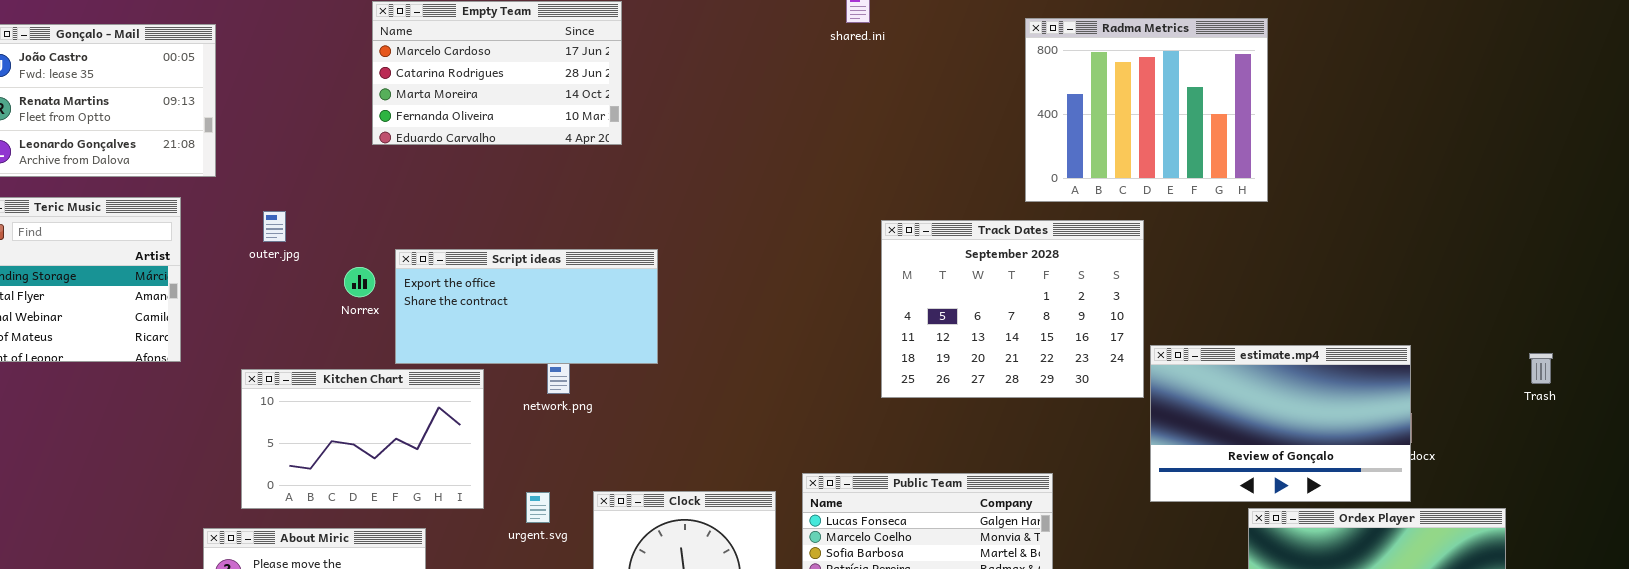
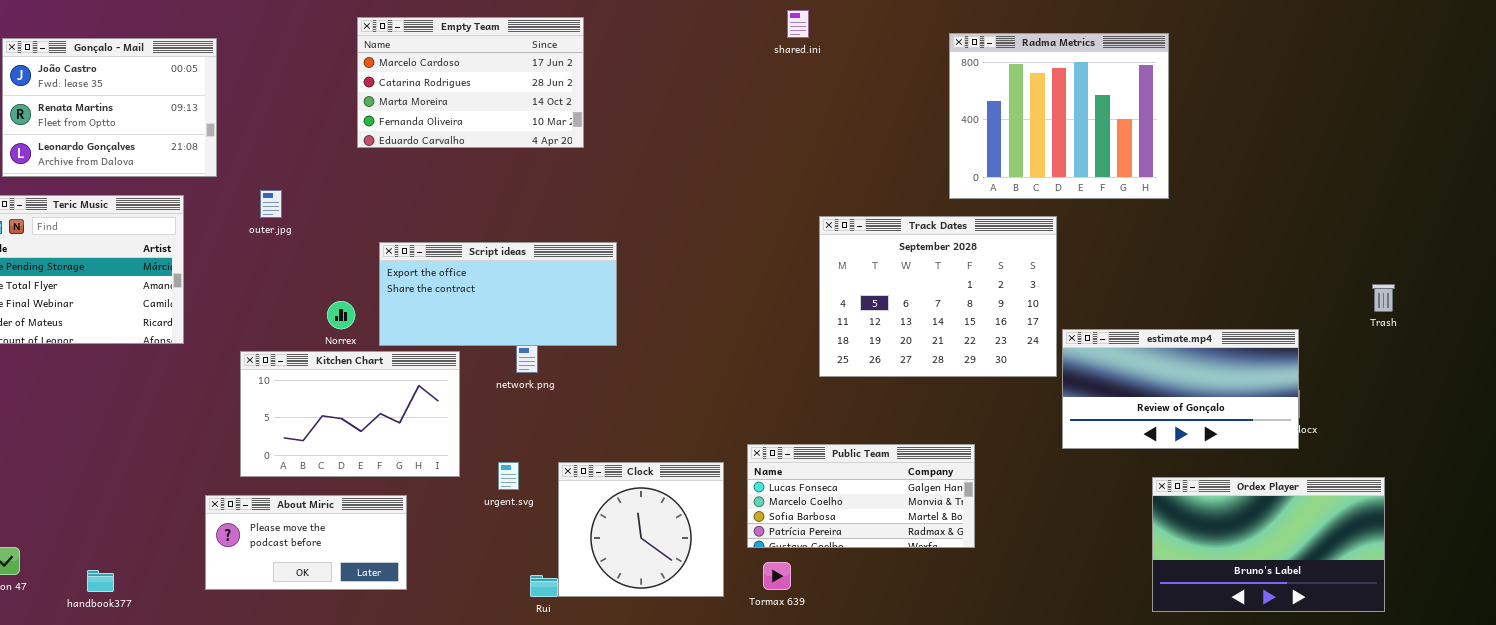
outer.jpg: [263,211,286,242] -> [260,190,282,218], moved
Norrex: [344,267,375,297] -> [327,301,355,329], moved
estimate.mp4: [1150,345,1411,502] -> [1062,329,1299,449], resized
Trash: [1529,353,1553,384] -> [1372,284,1395,312], moved

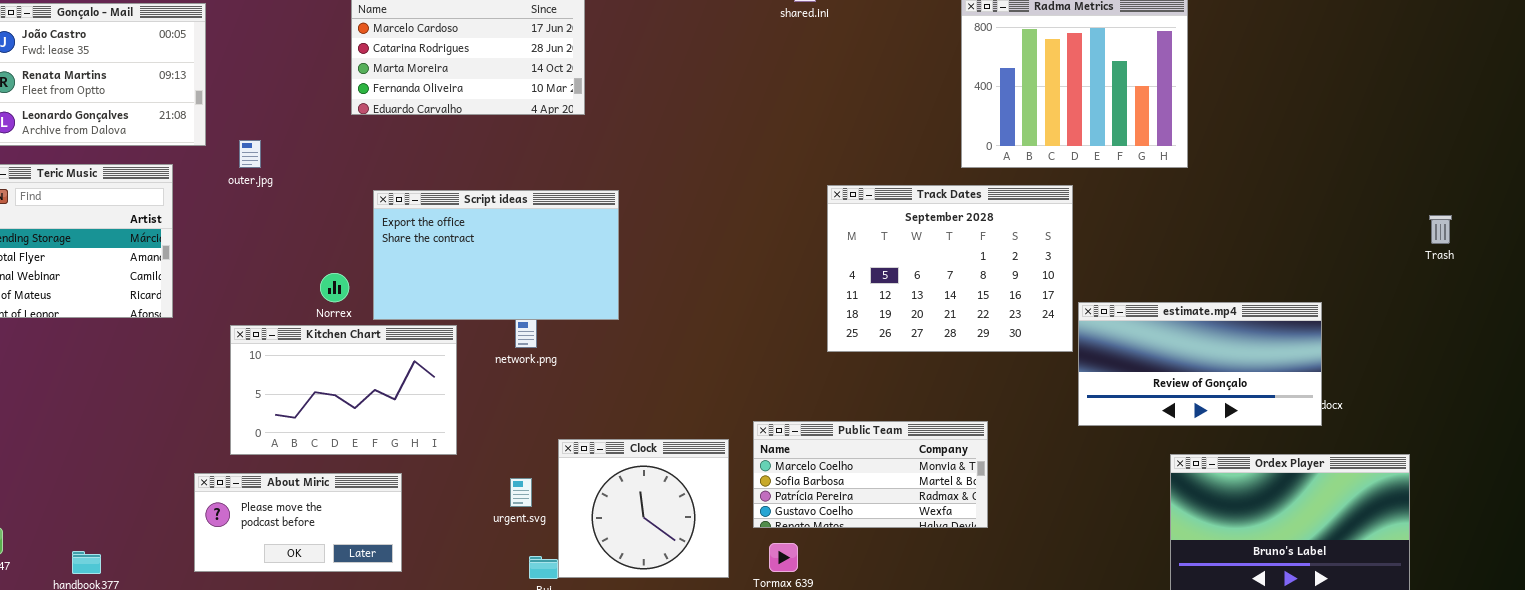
outer.jpg: [260,190,282,218] -> [239,140,261,168], moved
Script ideas: [379,242,617,346] -> [373,190,619,320], resized
Trash: [1372,284,1395,312] -> [1429,215,1452,244], moved
Public Team: [747,444,975,548] -> [753,421,988,528], scrolled down 1 row
urgent.svg: [498,462,519,490] -> [510,478,532,507], moved

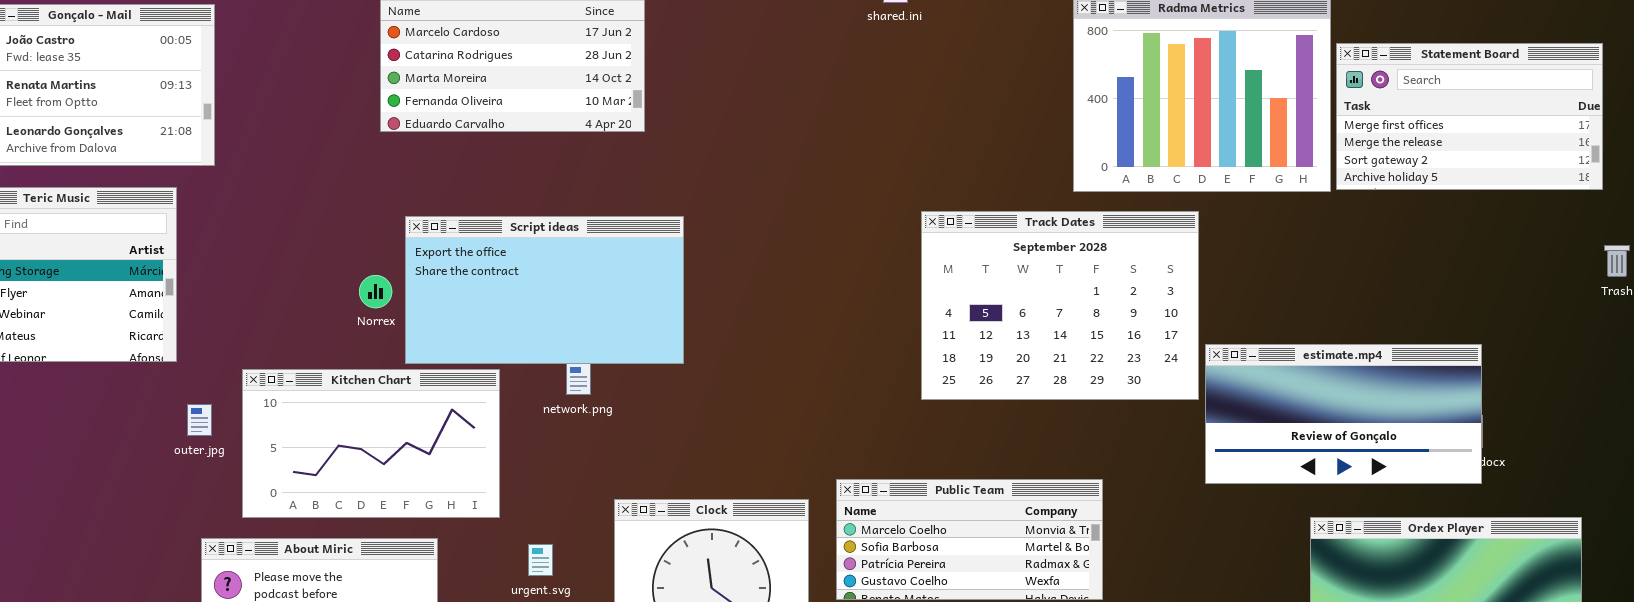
Statement Board: none -> [1336,43,1603,190], opened
outer.jpg: [239,140,261,168] -> [187,404,212,436], moved
Norrex: [320,273,349,302] -> [359,275,392,308], moved
urgent.svg: [510,478,532,507] -> [528,544,553,576], moved

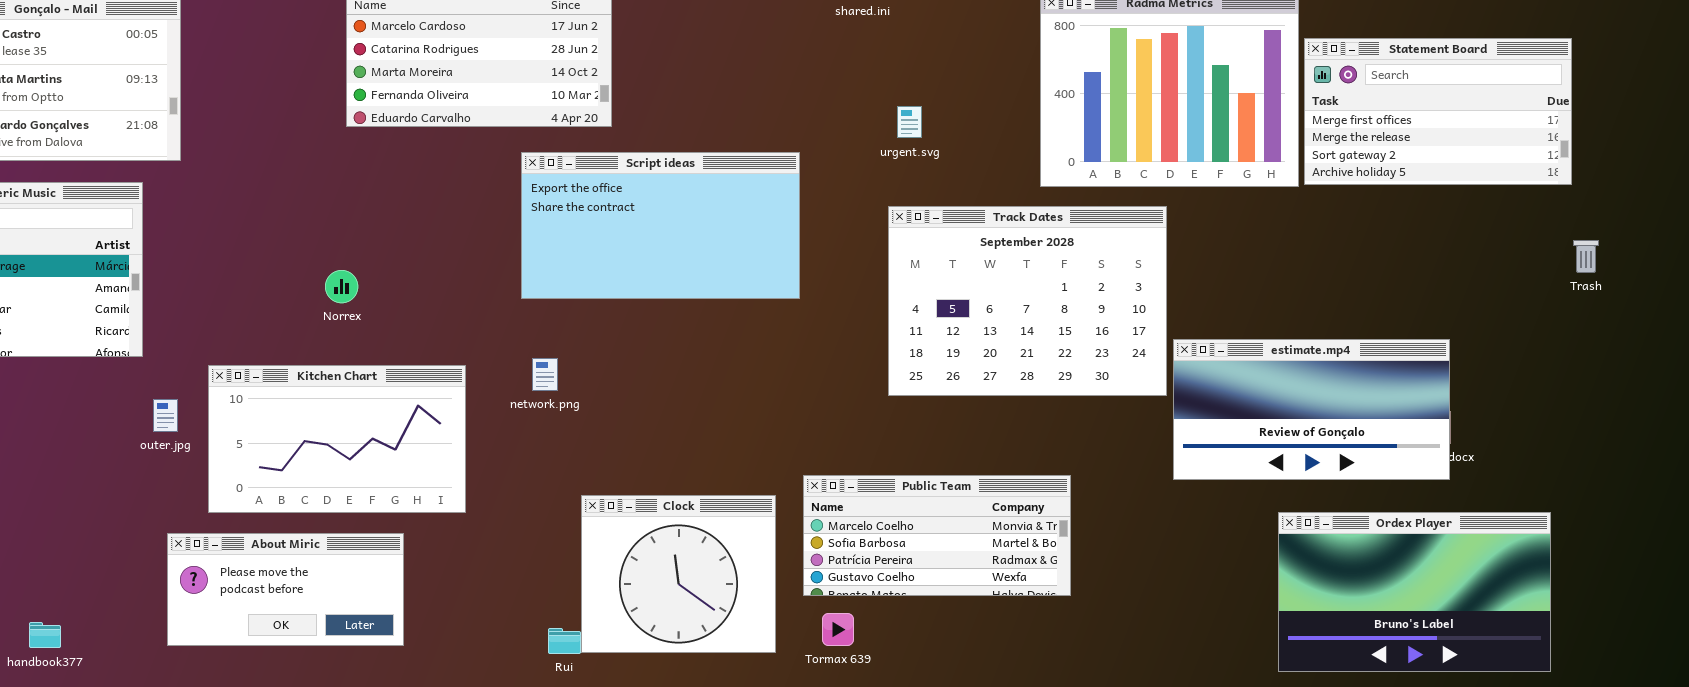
Script ideas: [405,216,684,364] -> [521,152,800,299], moved
urgent.svg: [528,544,553,576] -> [897,106,922,138], moved

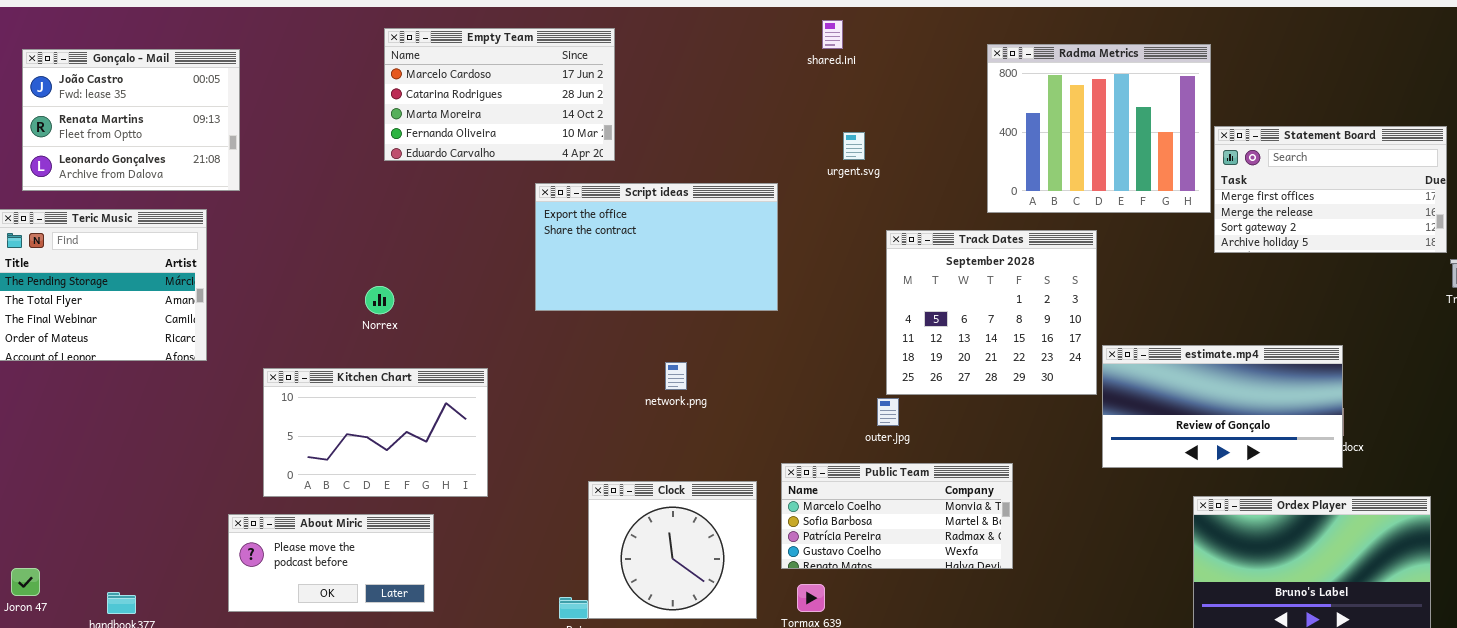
Statement Board: [1304,38,1572,185] -> [1214,126,1447,253], moved
urgent.svg: [897,106,922,138] -> [843,132,865,160], moved
Track Dates: [888,206,1167,396] -> [886,230,1097,395], resized
network.png: [532,358,558,391] -> [665,362,687,390], moved
outer.jpg: [153,399,178,432] -> [877,398,899,426], moved

